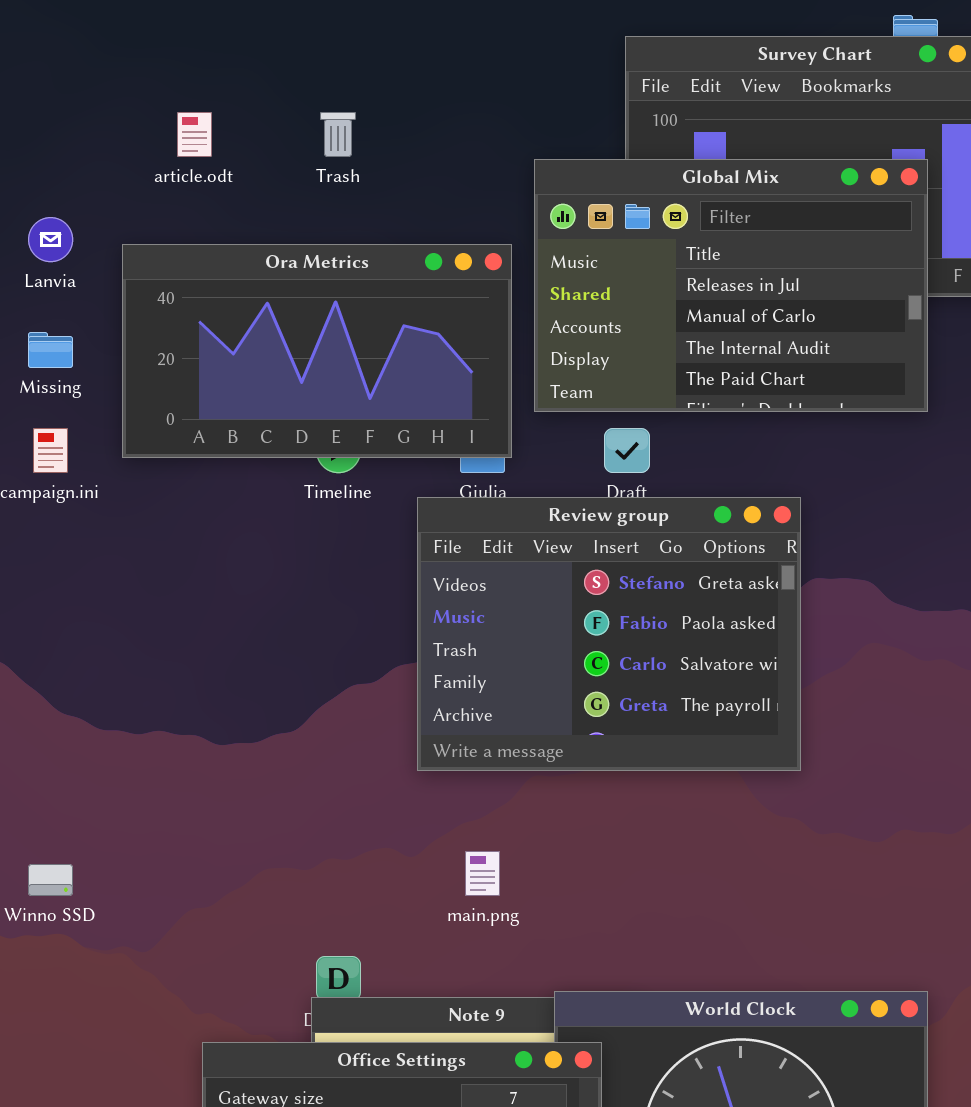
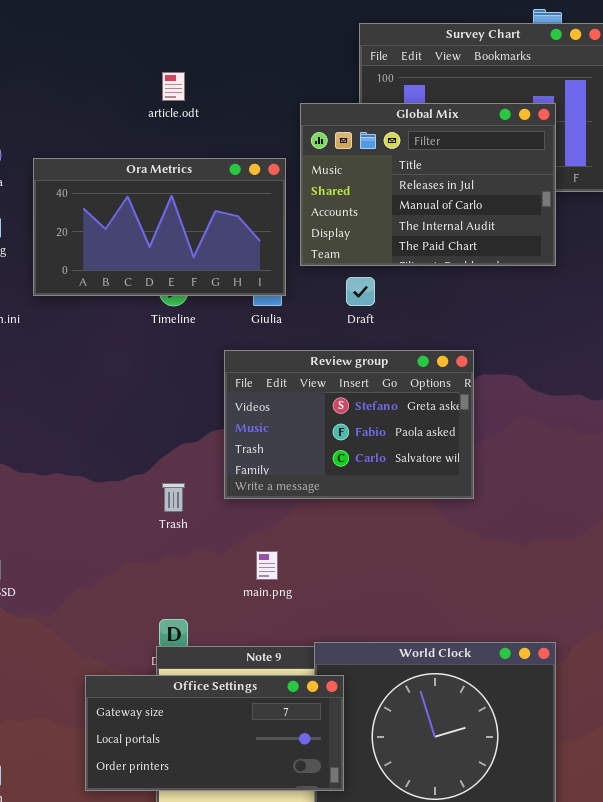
article.odt: [177,112,212,157] -> [162,72,185,101], moved
Trash: [320,112,356,157] -> [162,483,185,512], moved
Review group: [417,497,801,771] -> [224,350,474,499], resized

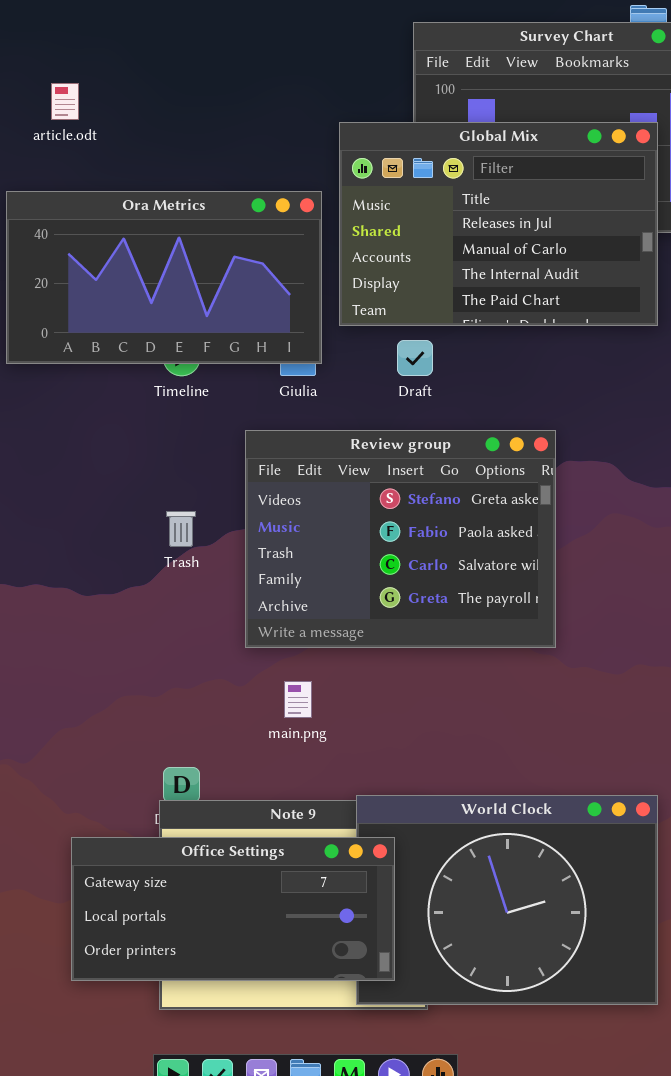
article.odt: [162,72,185,101] -> [51,83,79,120], moved
Review group: [224,350,474,499] -> [245,430,556,648], resized
Trash: [162,483,185,512] -> [166,511,196,547], moved

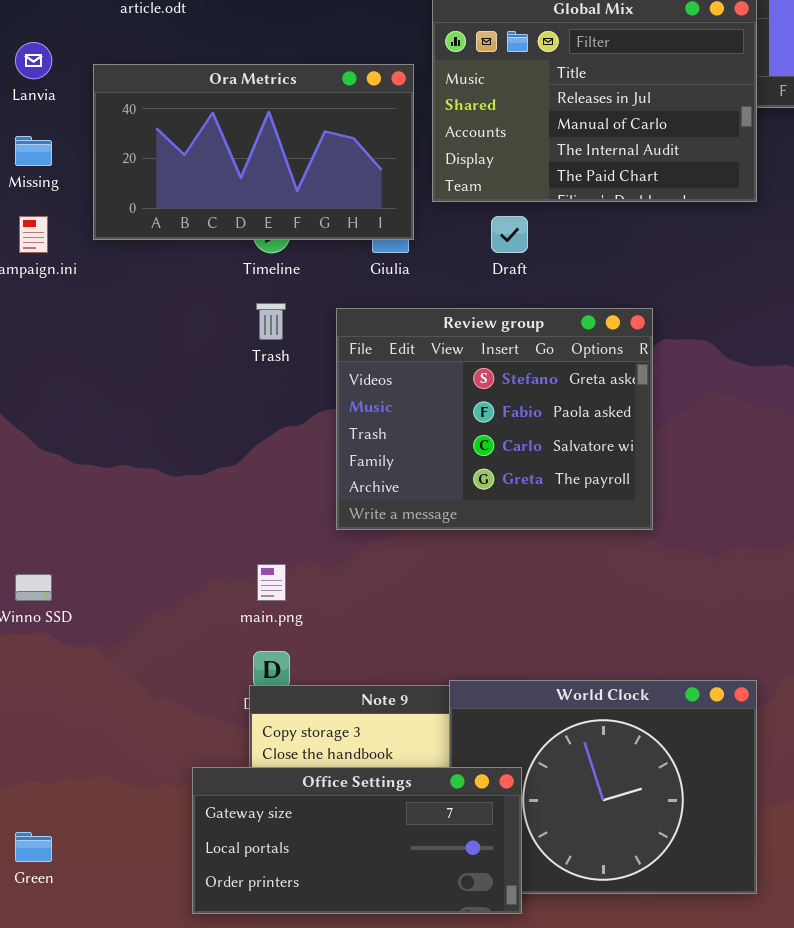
Trash: [166,511,196,547] -> [256,303,286,340], moved
main.png: [284,681,312,718] -> [257,564,286,601], moved
Office Settings: [71,837,395,981] -> [192,767,522,914], moved

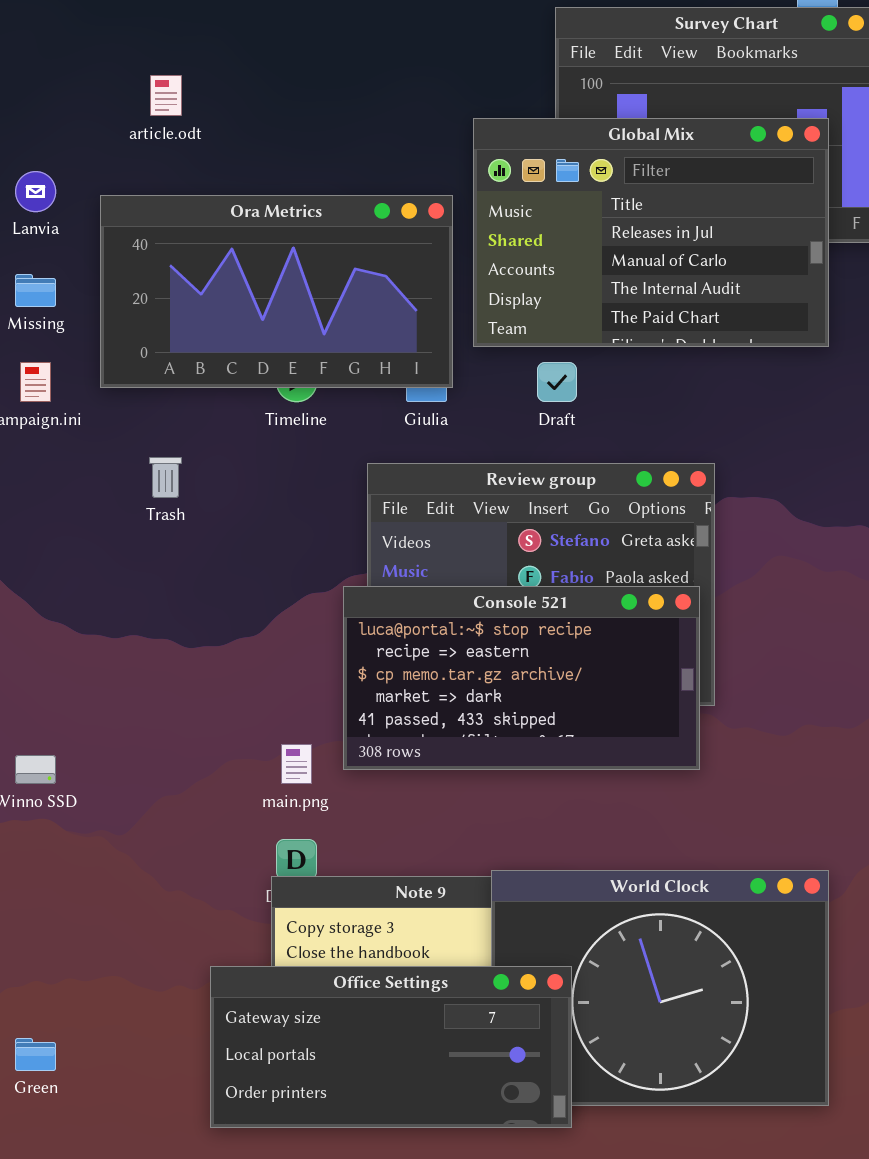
Trash: [256,303,286,340] -> [149,457,182,498], moved
Console 521: none -> [343,586,700,770], opened

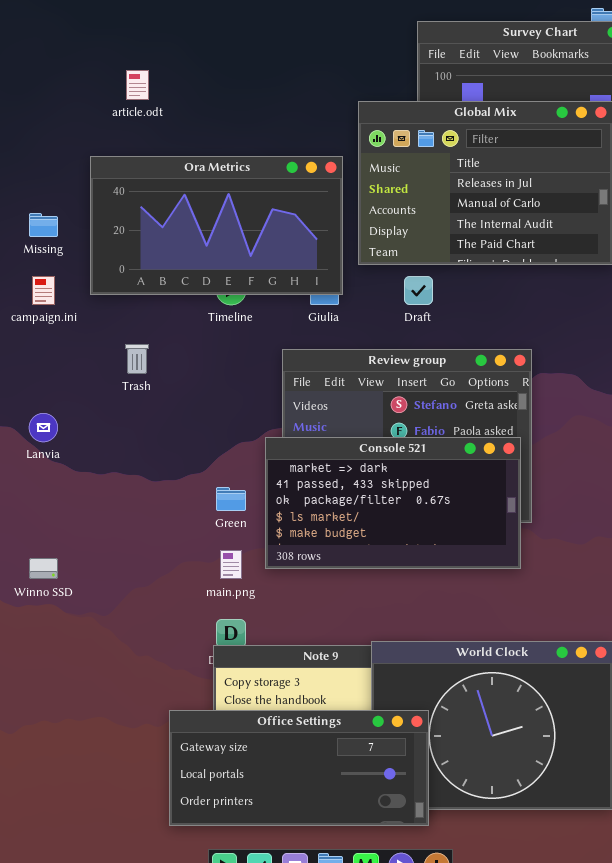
Lanvia: [15,171,56,212] -> [29,413,58,442], moved
Console 521: [343,586,700,770] -> [265,437,521,569], scrolled down 3 rows
Green: [15,1038,56,1071] -> [216,487,246,511], moved

